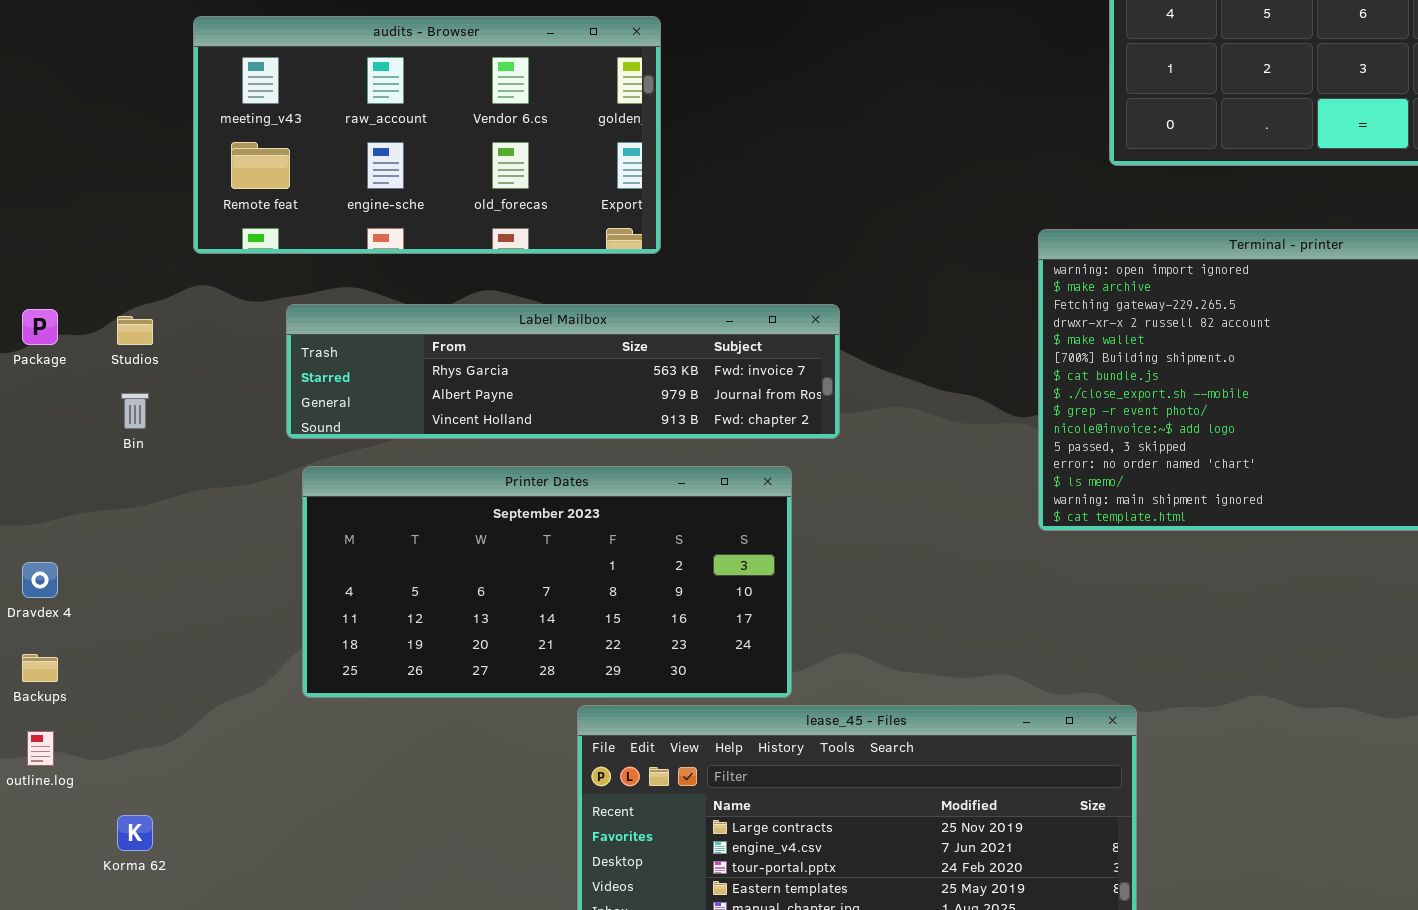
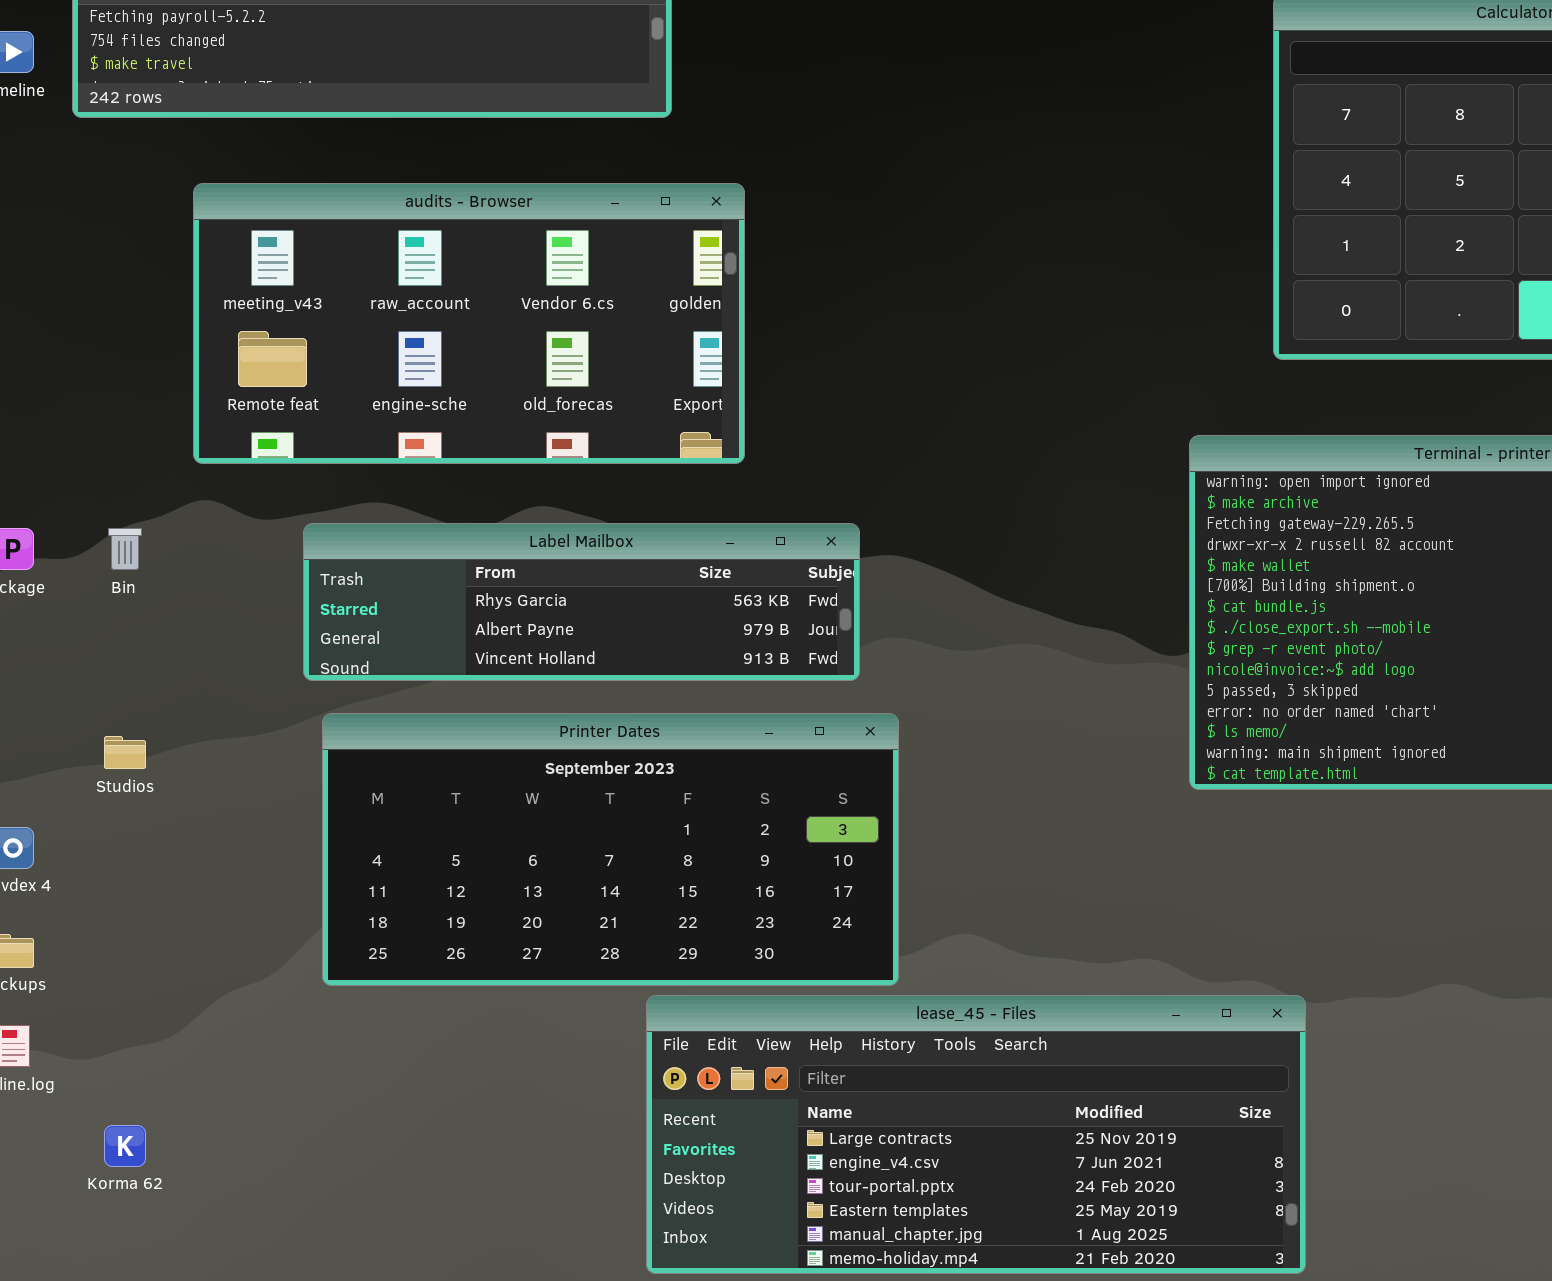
Label Mailbox: [286,304,840,439] -> [303,523,860,681], resized
Studios: [117,316,153,345] -> [104,736,146,769], moved
Bin: [121,393,149,429] -> [108,528,142,570], moved

